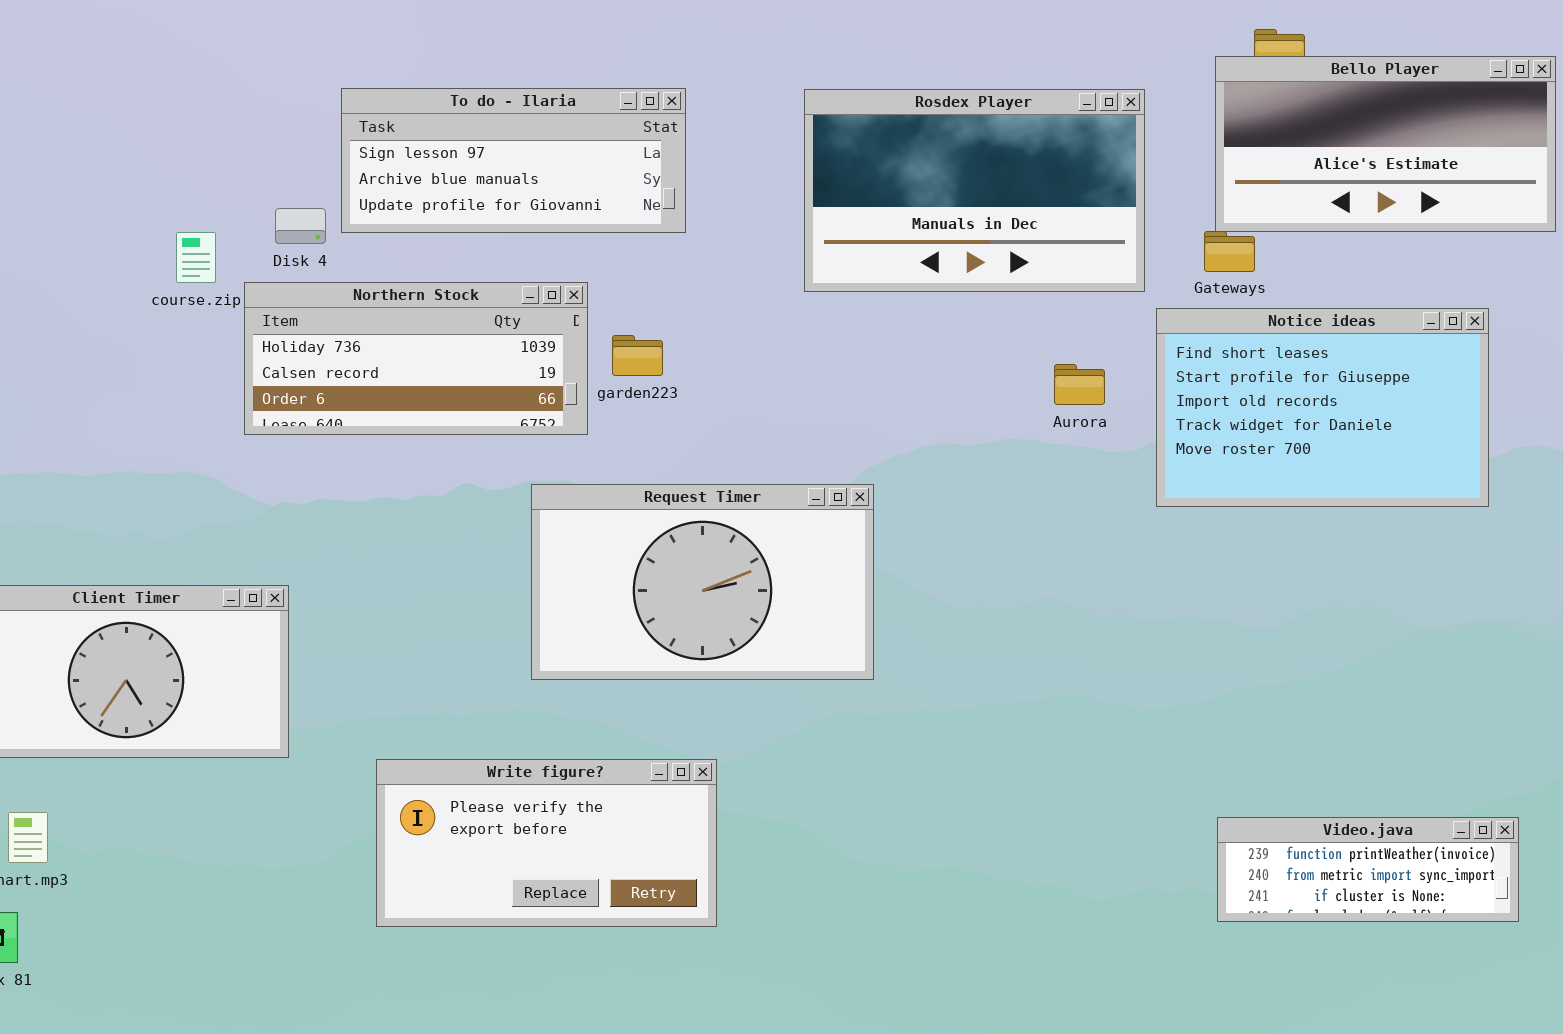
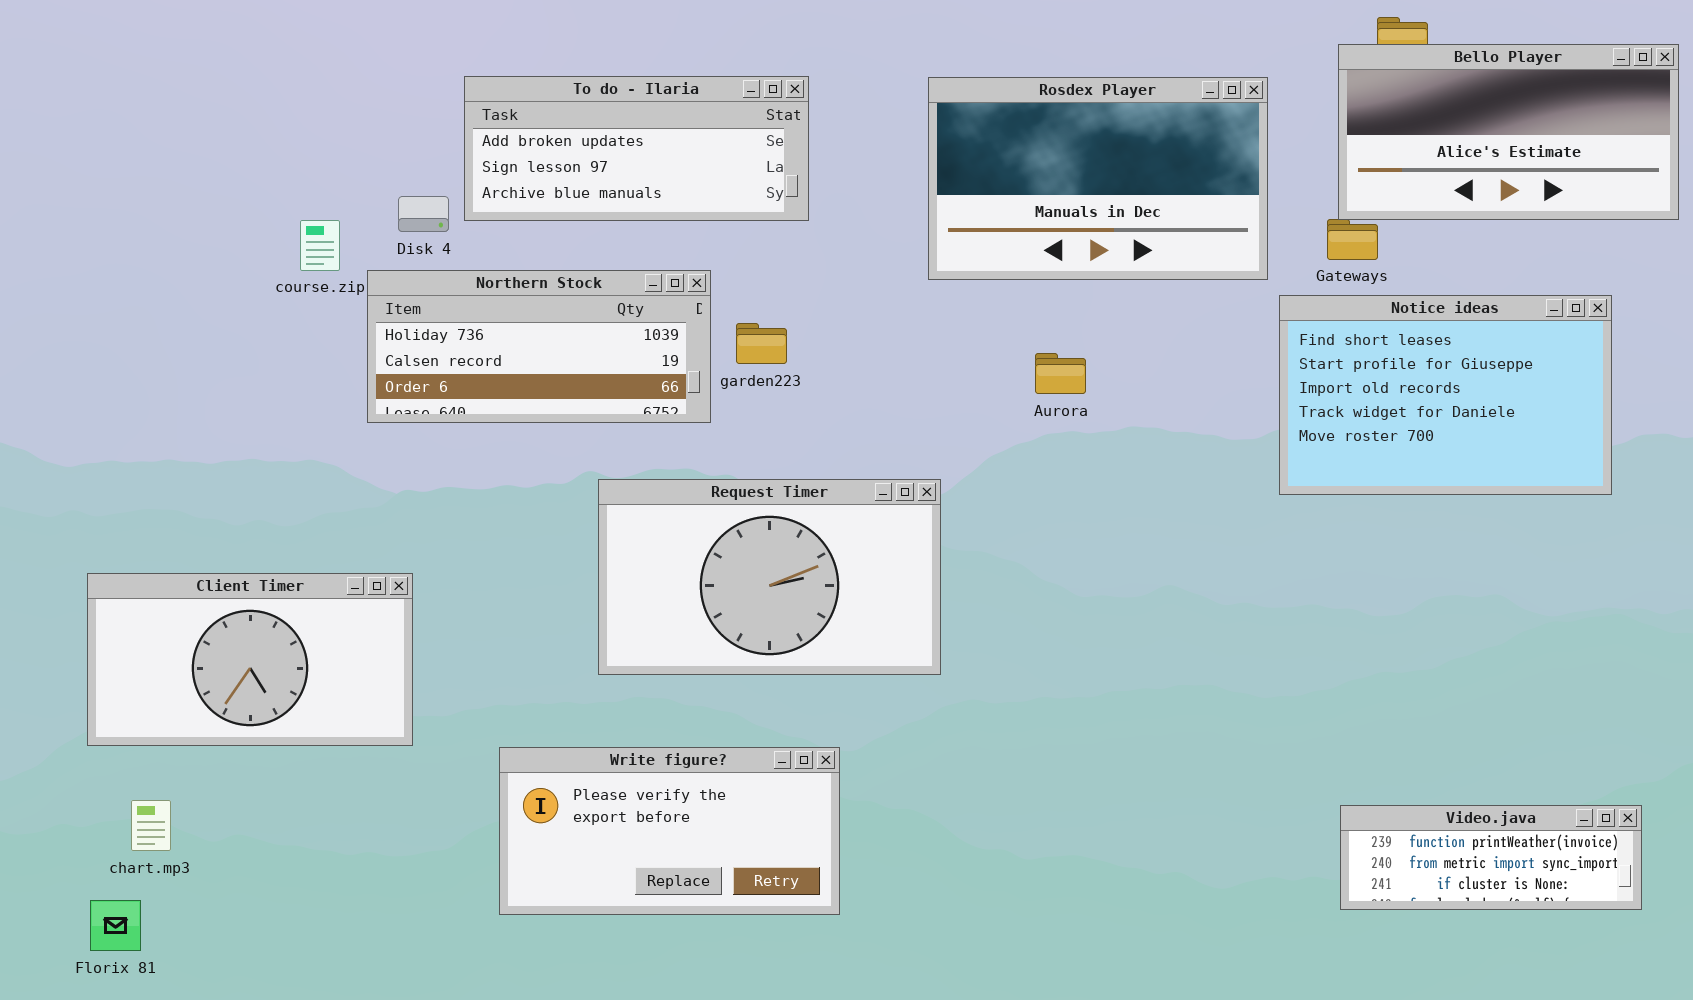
To do - Ilaria: [341,88,686,233] -> [464,76,809,221], scrolled up 1 row
Aurora: [1054,364,1105,405] -> [1035,353,1086,394], moved
Request Timer: [531,484,874,680] -> [598,479,941,675], moved

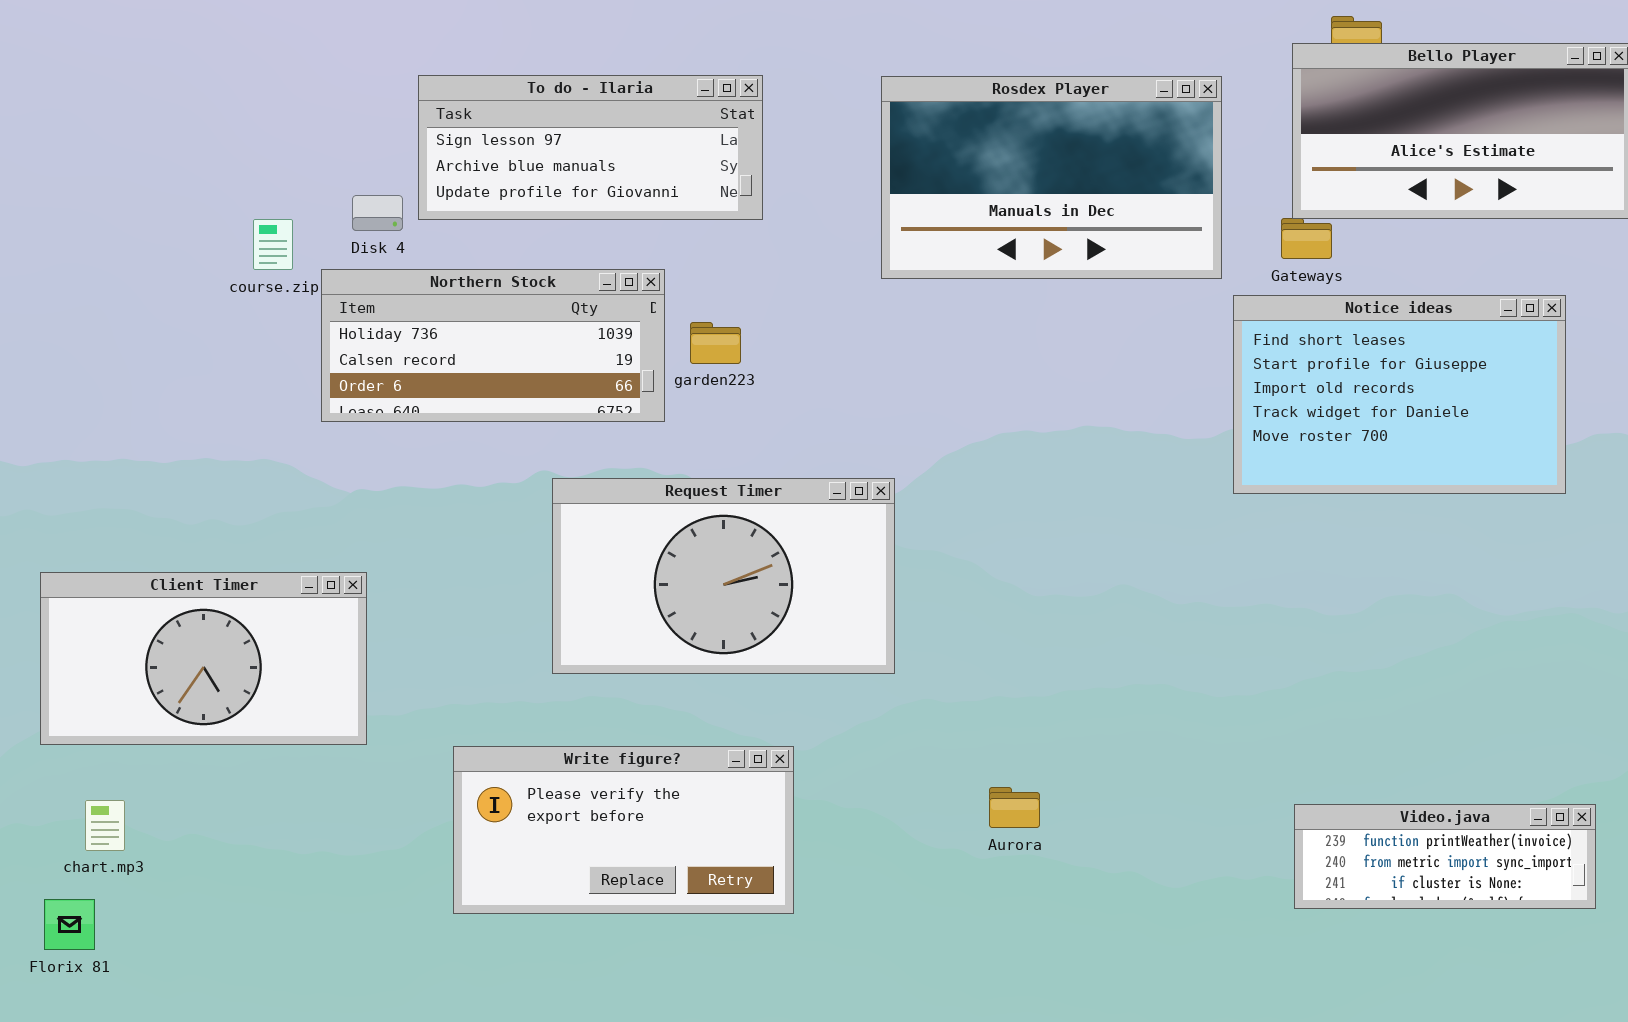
To do - Ilaria: [464,76,809,221] -> [418,75,763,220], scrolled down 1 row
Aurora: [1035,353,1086,394] -> [989,787,1040,828], moved

